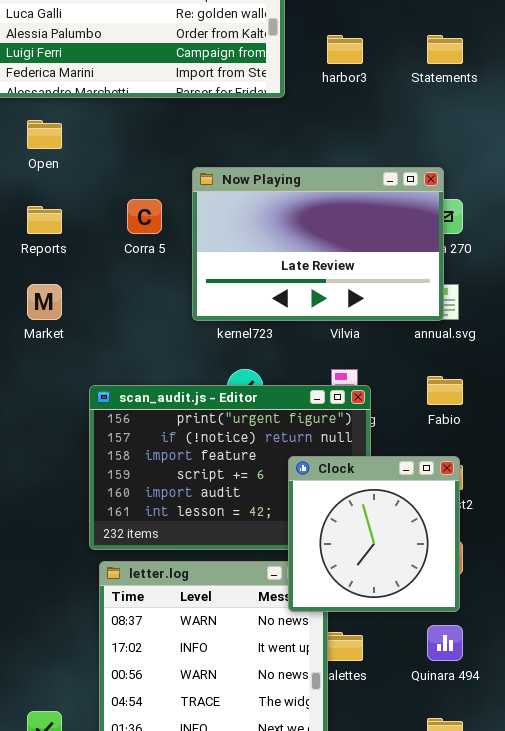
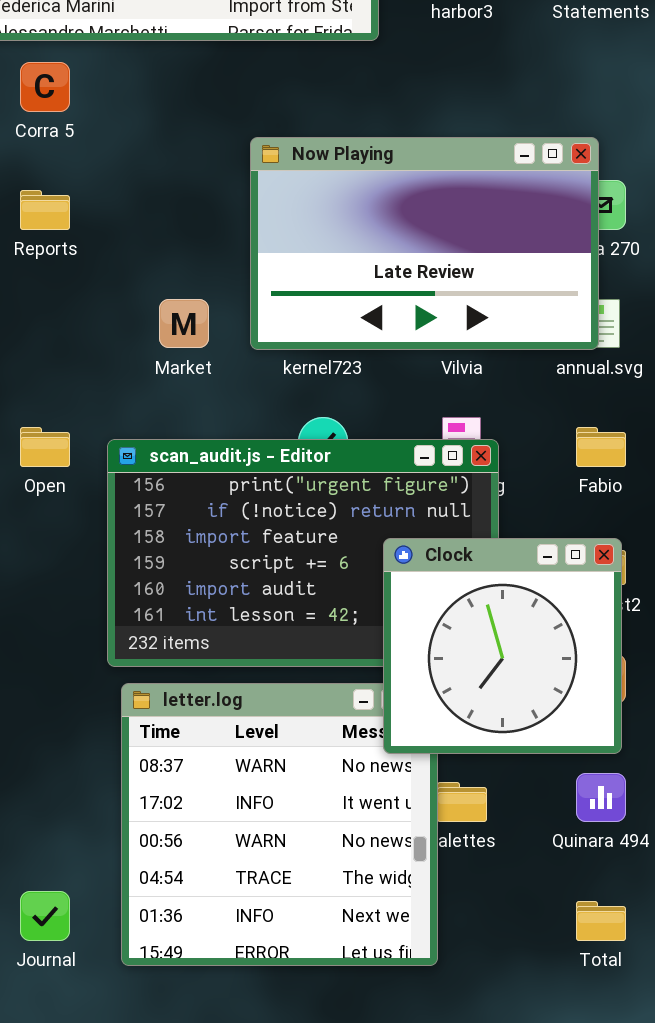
Open: [27,120,62,149] -> [20,427,70,467], moved
Corra 5: [127,199,162,234] -> [20,62,70,112], moved
Market: [27,284,62,320] -> [159,299,209,348], moved

